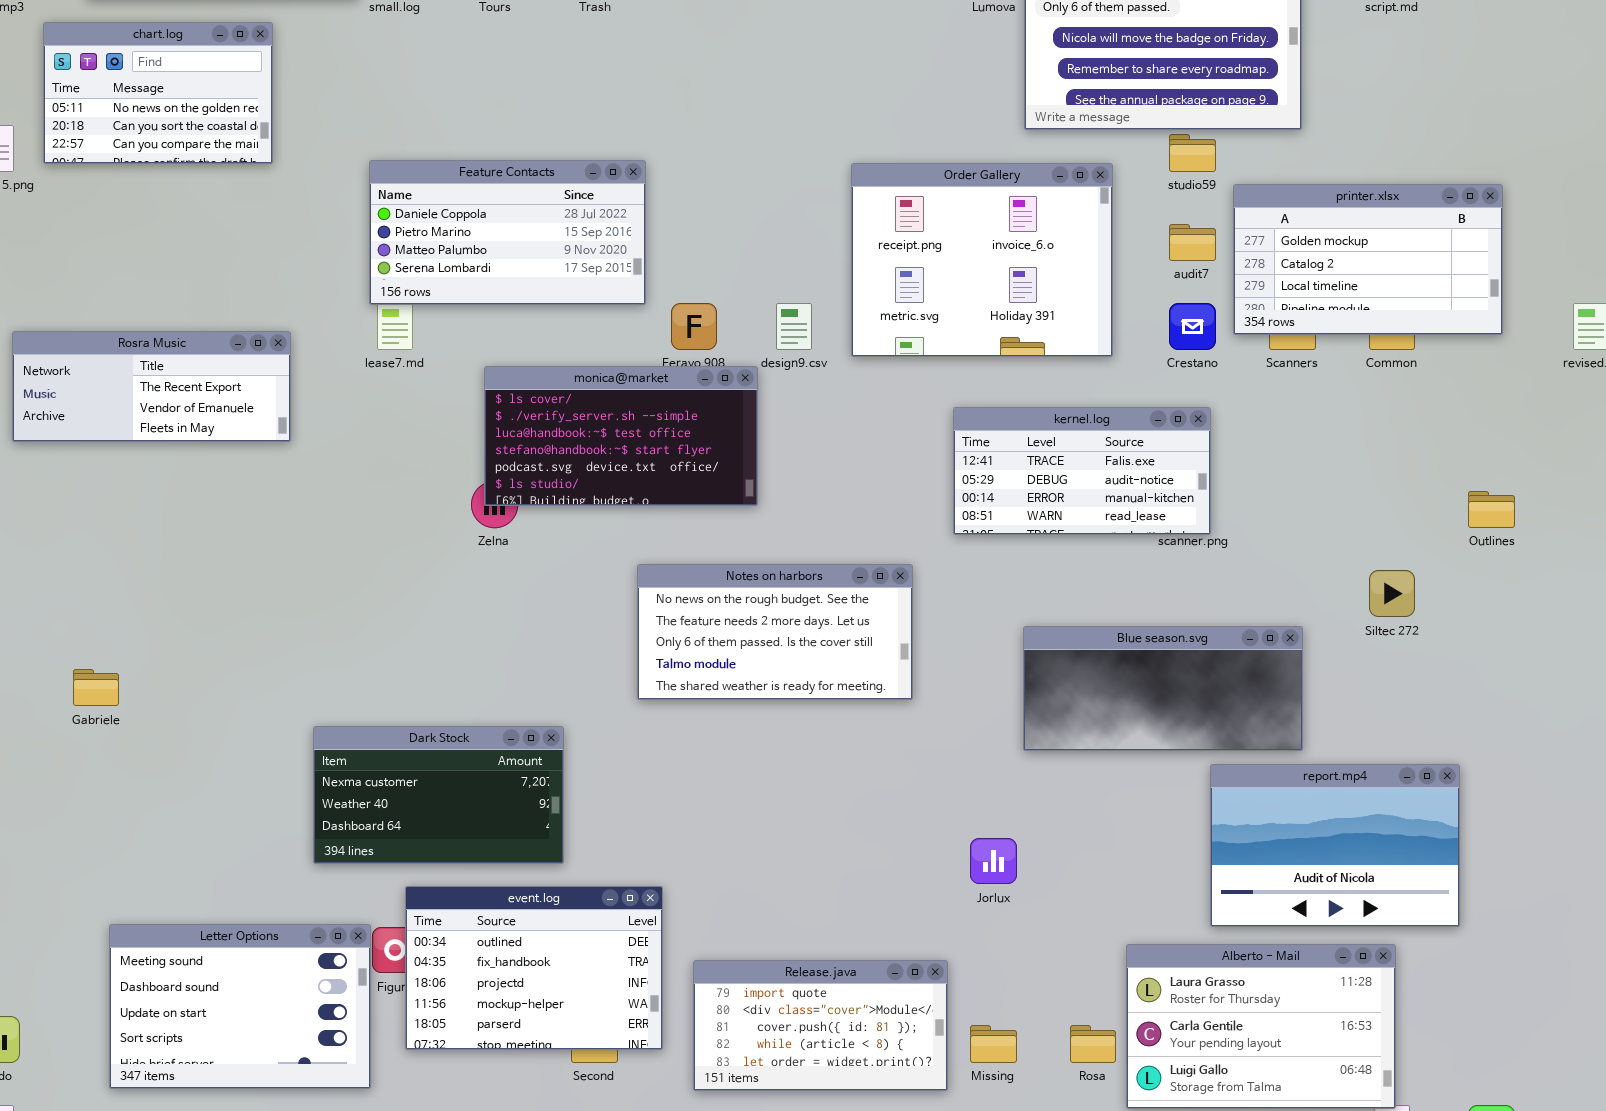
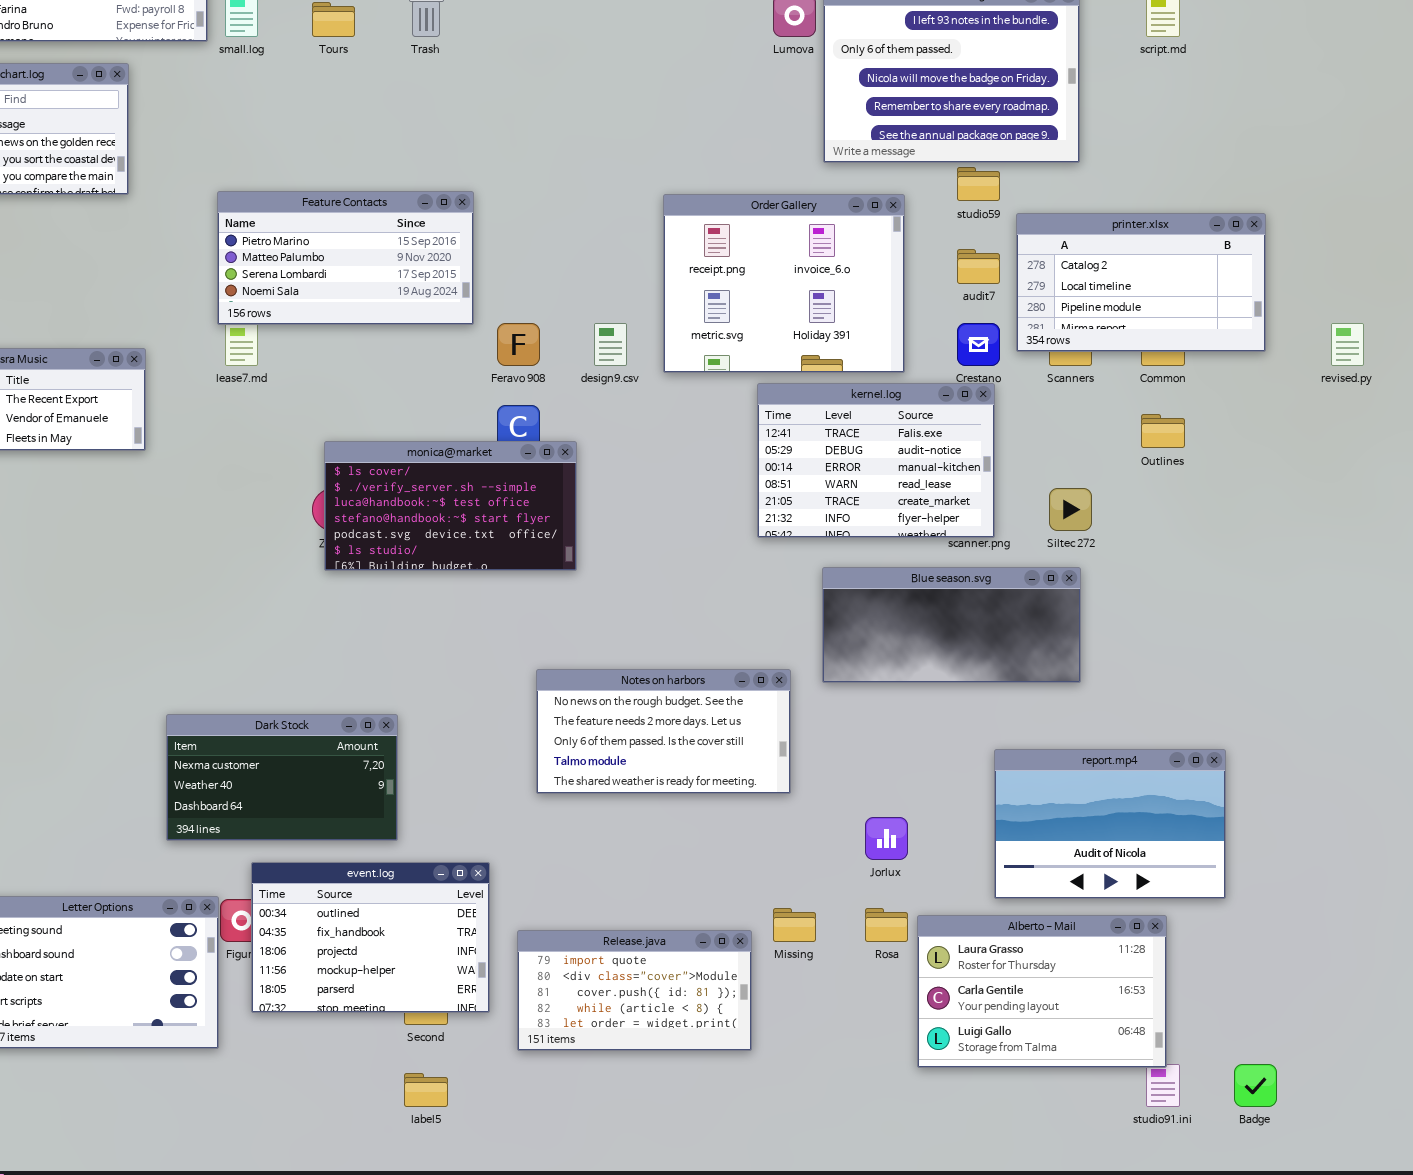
Feature Contacts: [369,160,646,305] -> [217,191,474,325], scrolled down 1 row
printer.xlsx: [1233,184,1503,335] -> [1016,213,1266,352], scrolled down 1 row
monica@market: [484,366,758,506] -> [324,441,577,571], moved
kernel.log: [953,407,1211,535] -> [757,383,995,538], resized
Outlines: [1468,491,1515,528] -> [1141,414,1185,448], moved
Notes on harbors: [637,564,913,700] -> [536,669,791,794], moved
Siltec 272: [1369,570,1415,617] -> [1049,488,1092,531], moved
Blue season.svg: [1023,626,1303,751] -> [822,567,1081,683], moved
Jorlux: [970,838,1017,884] -> [865,817,908,860], moved
Missing: [970,1025,1017,1063] -> [773,908,816,942], moved
Rosa: [1070,1025,1116,1063] -> [865,908,908,942], moved

